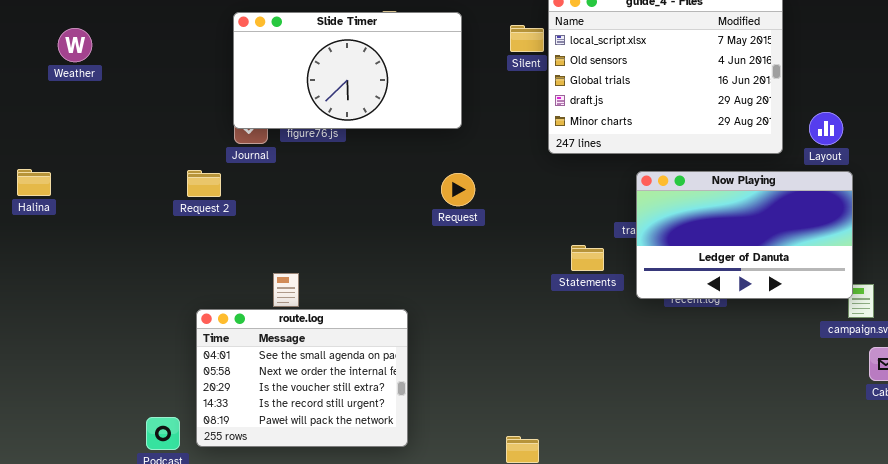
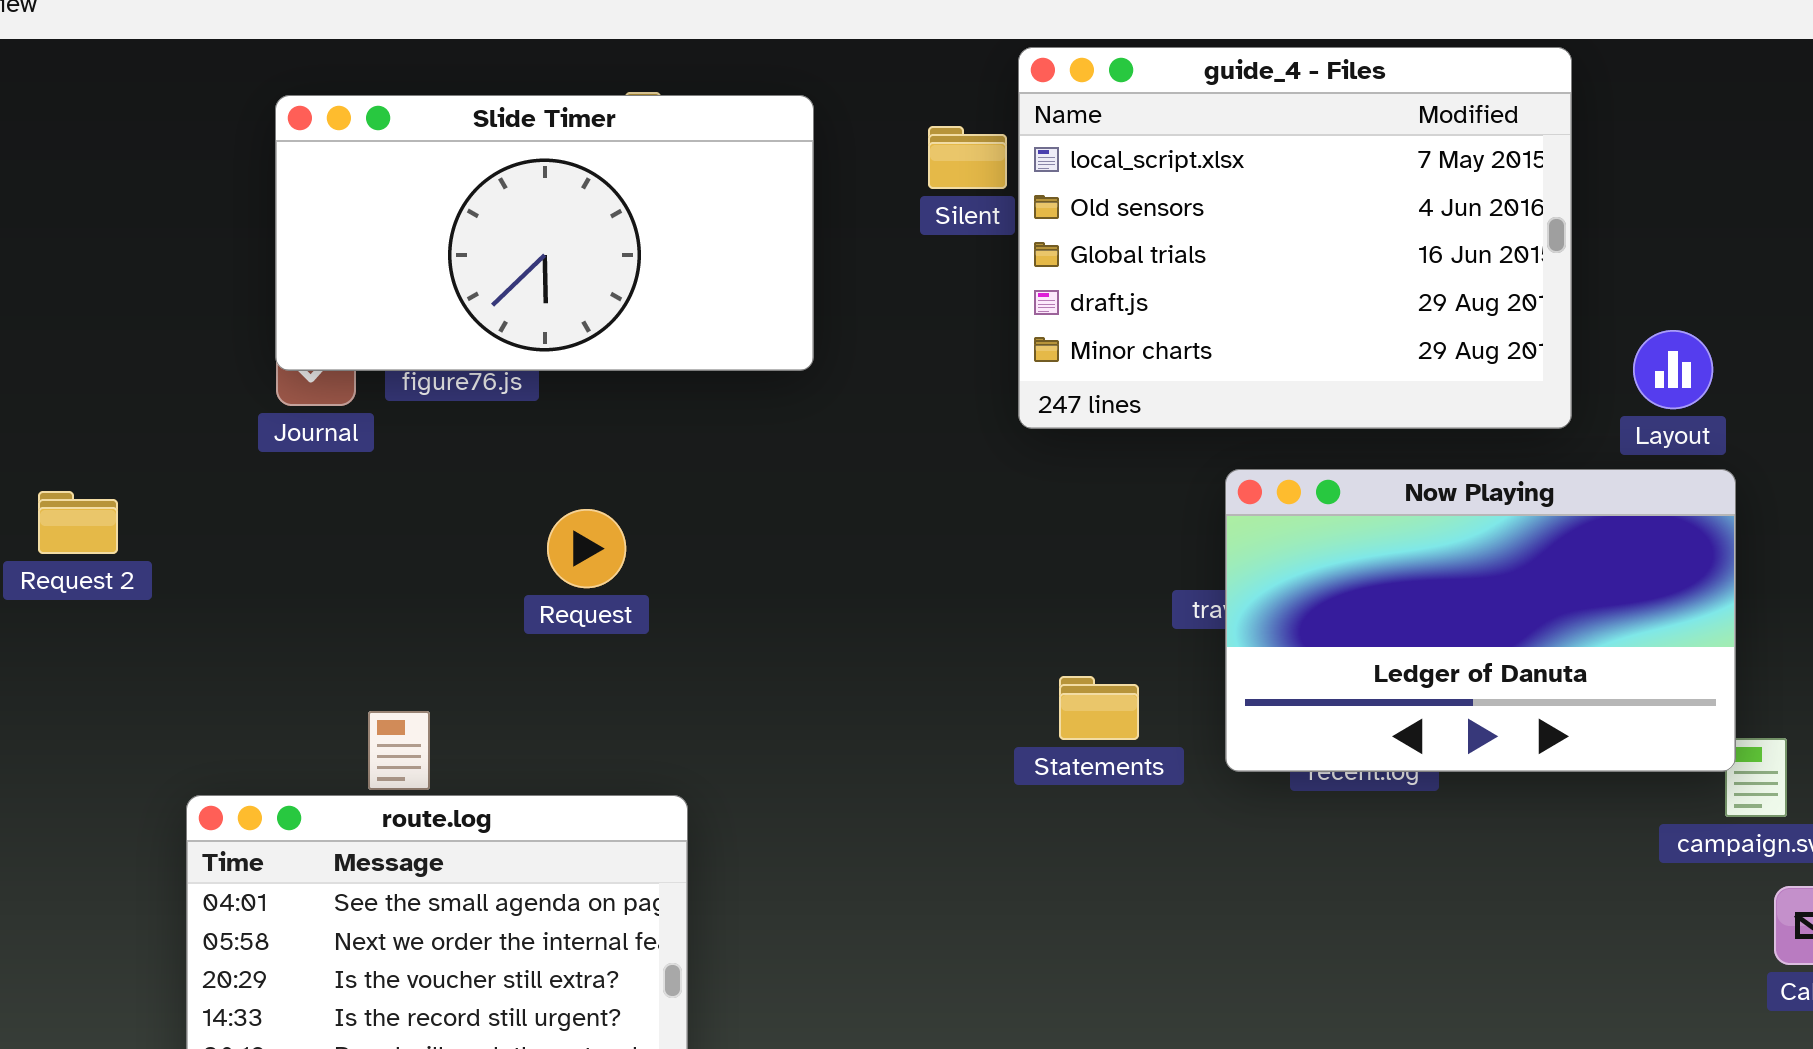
Request 2: [187,170,221,197] -> [38,491,118,554], moved
Request: [441,173,475,206] -> [547,509,626,588], moved
Statements: [571,245,604,271] -> [1059,676,1139,740], moved

